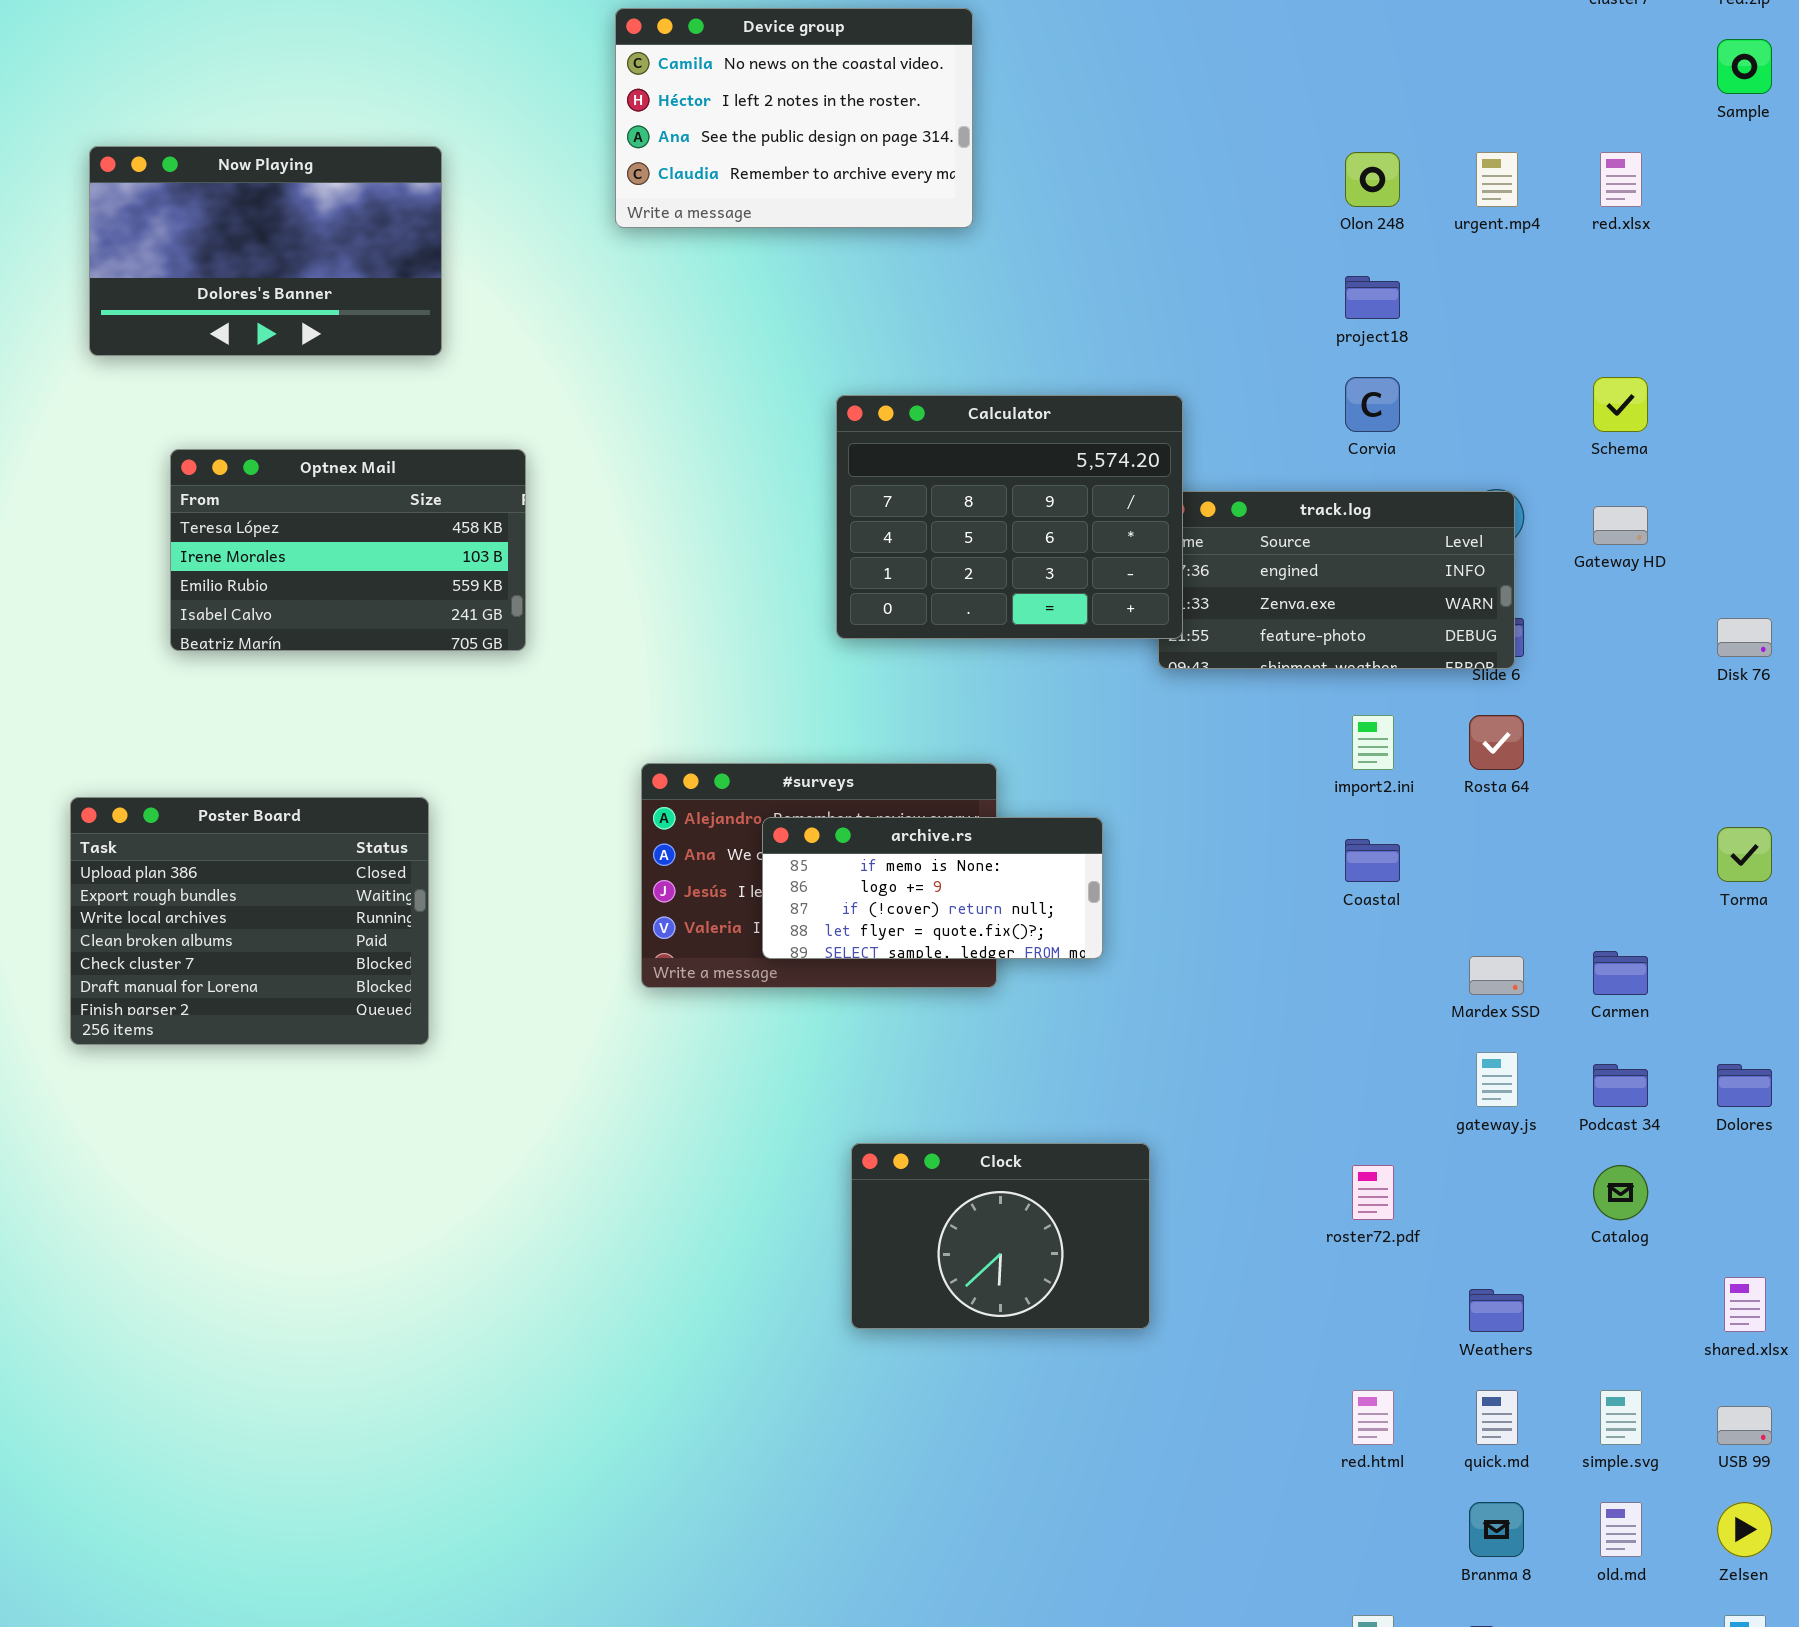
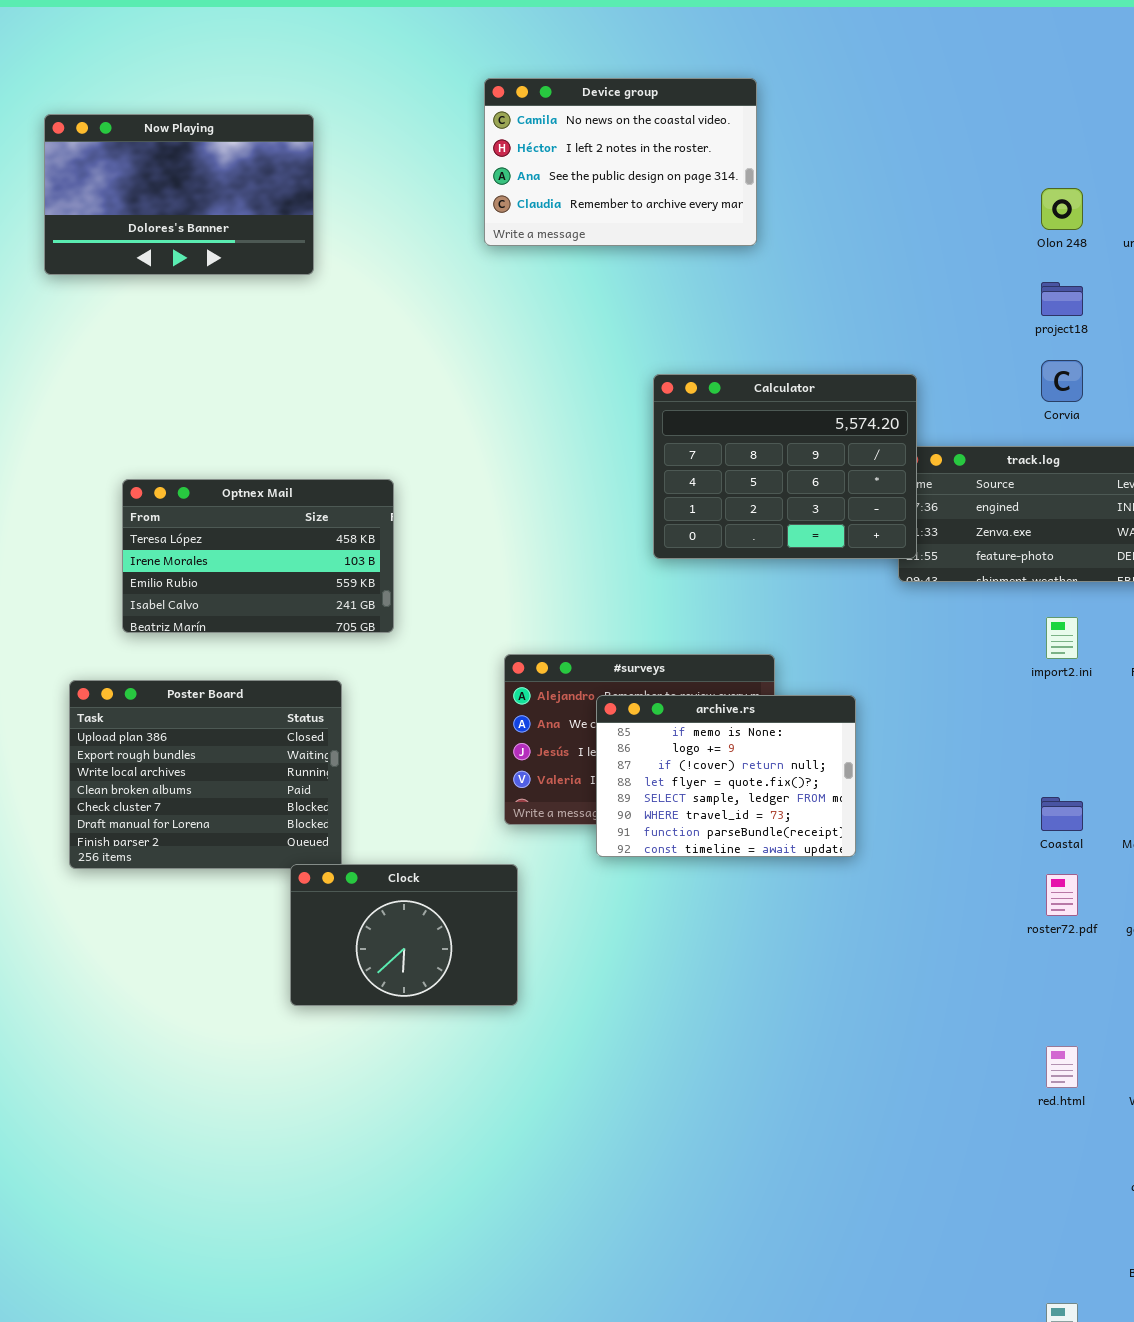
Now Playing: [89,146,442,356] -> [44,114,314,275], moved
Optnex Mail: [170,449,526,651] -> [122,479,394,633], moved
archive.rs: [762,817,1103,959] -> [596,695,856,857], resized
Coastal: [1345,839,1400,882] -> [1041,797,1083,831], moved
Clock: [851,1143,1150,1329] -> [290,864,518,1006], moved
roster72.pdf: [1352,1165,1394,1220] -> [1046,874,1078,916], moved
red.html: [1352,1390,1394,1445] -> [1046,1046,1078,1088], moved

